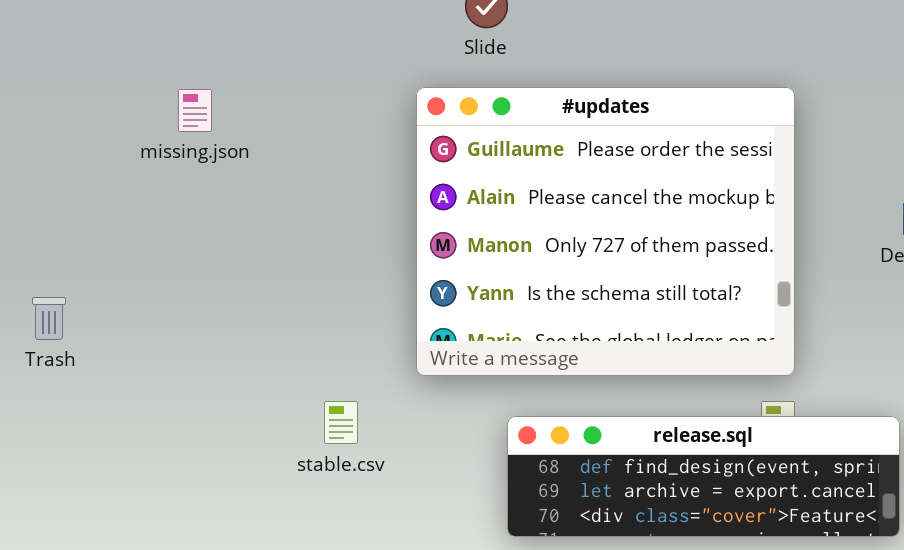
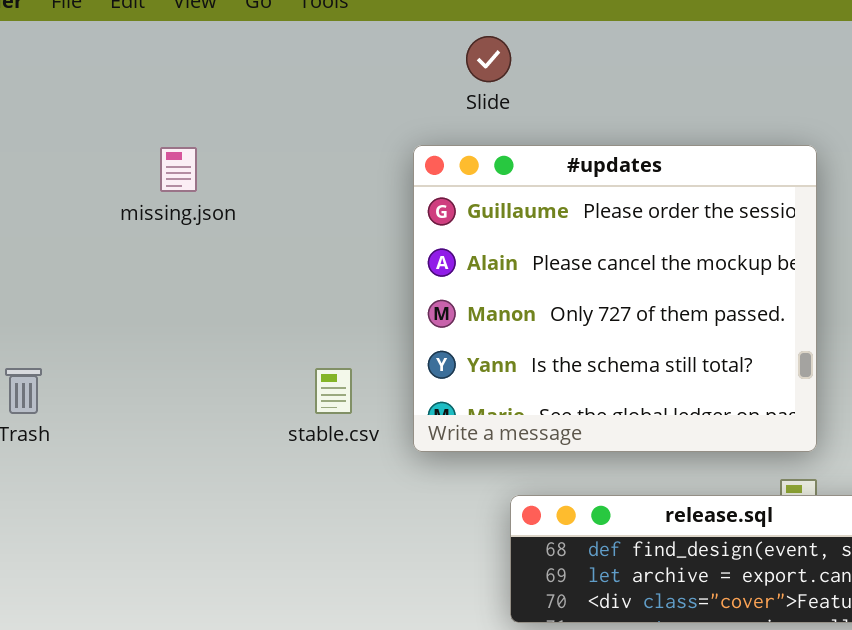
stable.csv: [324,401,358,444] -> [315,368,352,414], moved

